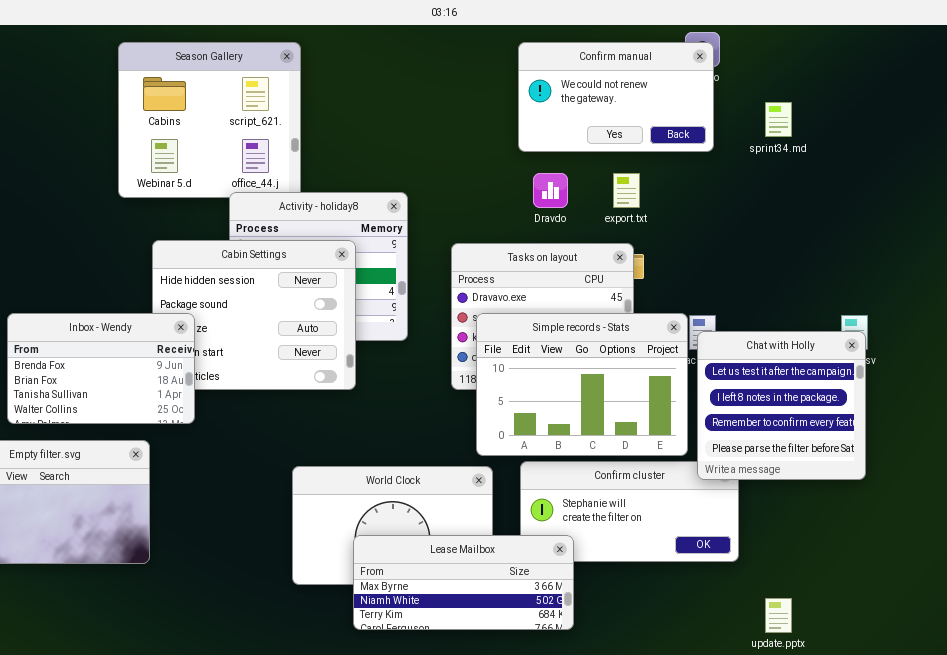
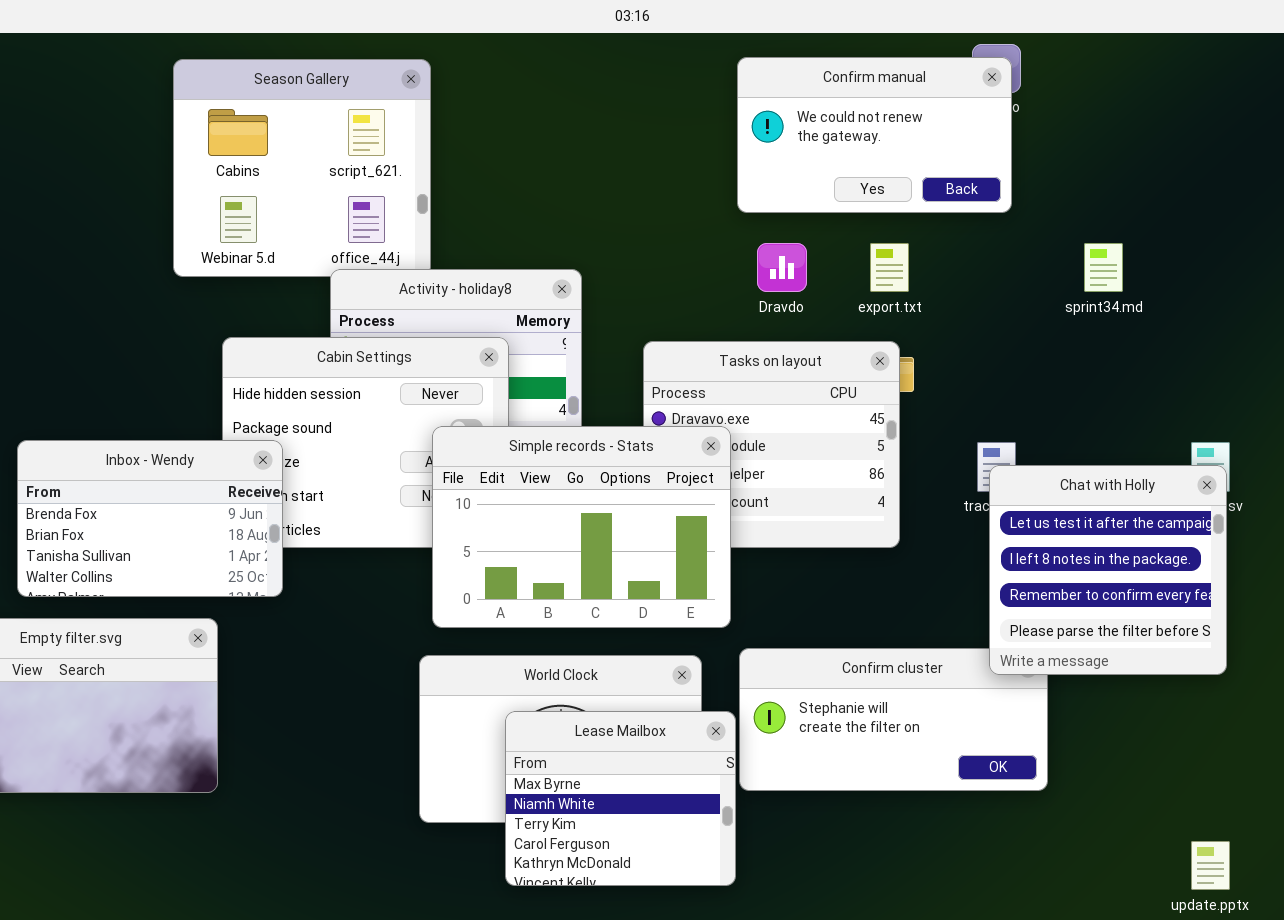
sprint34.md: [765,102,792,137] -> [1084,243,1123,292], moved
Simple records - Stats: [476,313,688,456] -> [432,426,731,628], moved
Lease Mailbox: [353,535,574,630] -> [505,711,736,886], resized
update.pptx: [765,598,792,633] -> [1191,841,1230,890], moved

